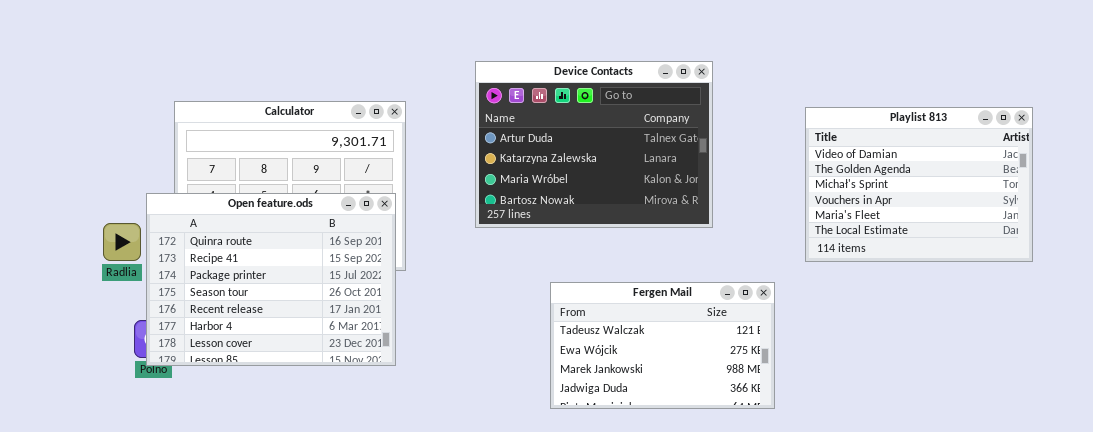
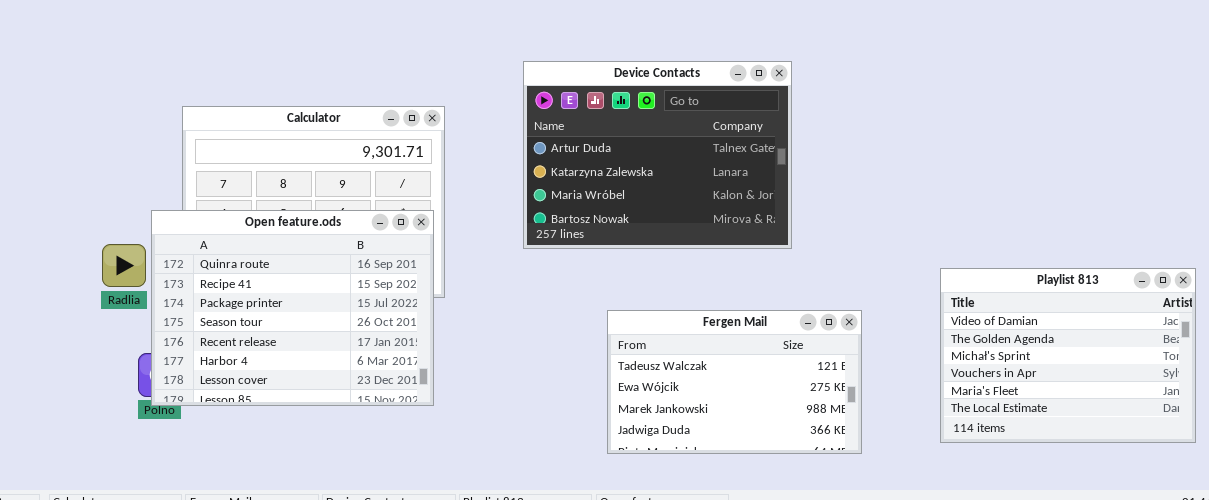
Playlist 813: [805,107,1033,262] -> [940,268,1196,443], moved

